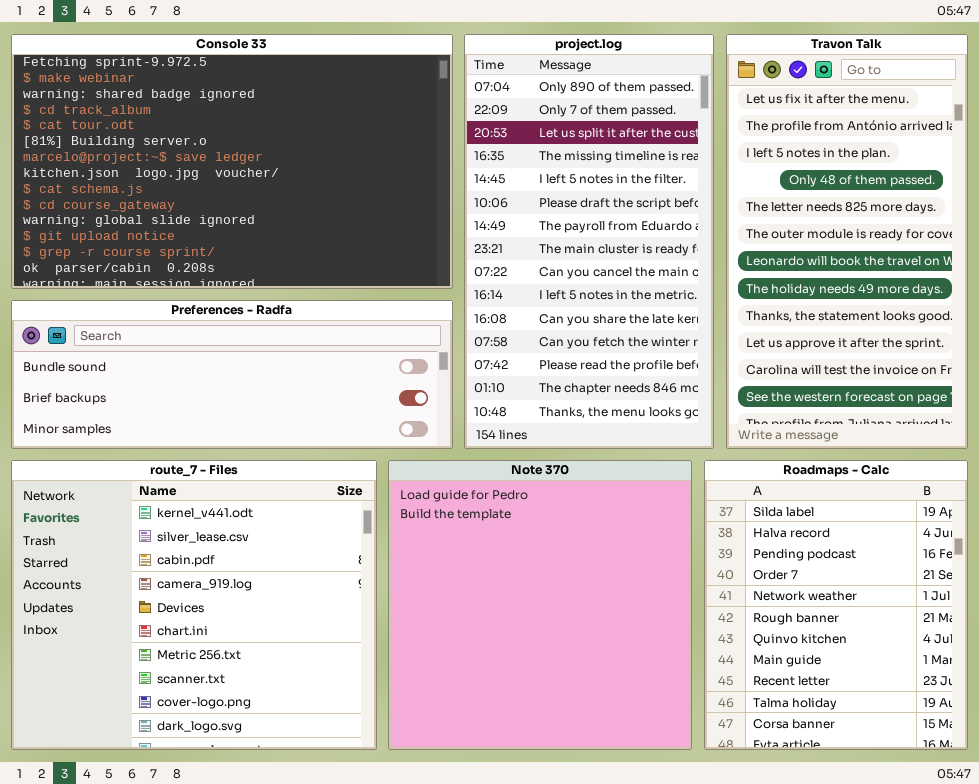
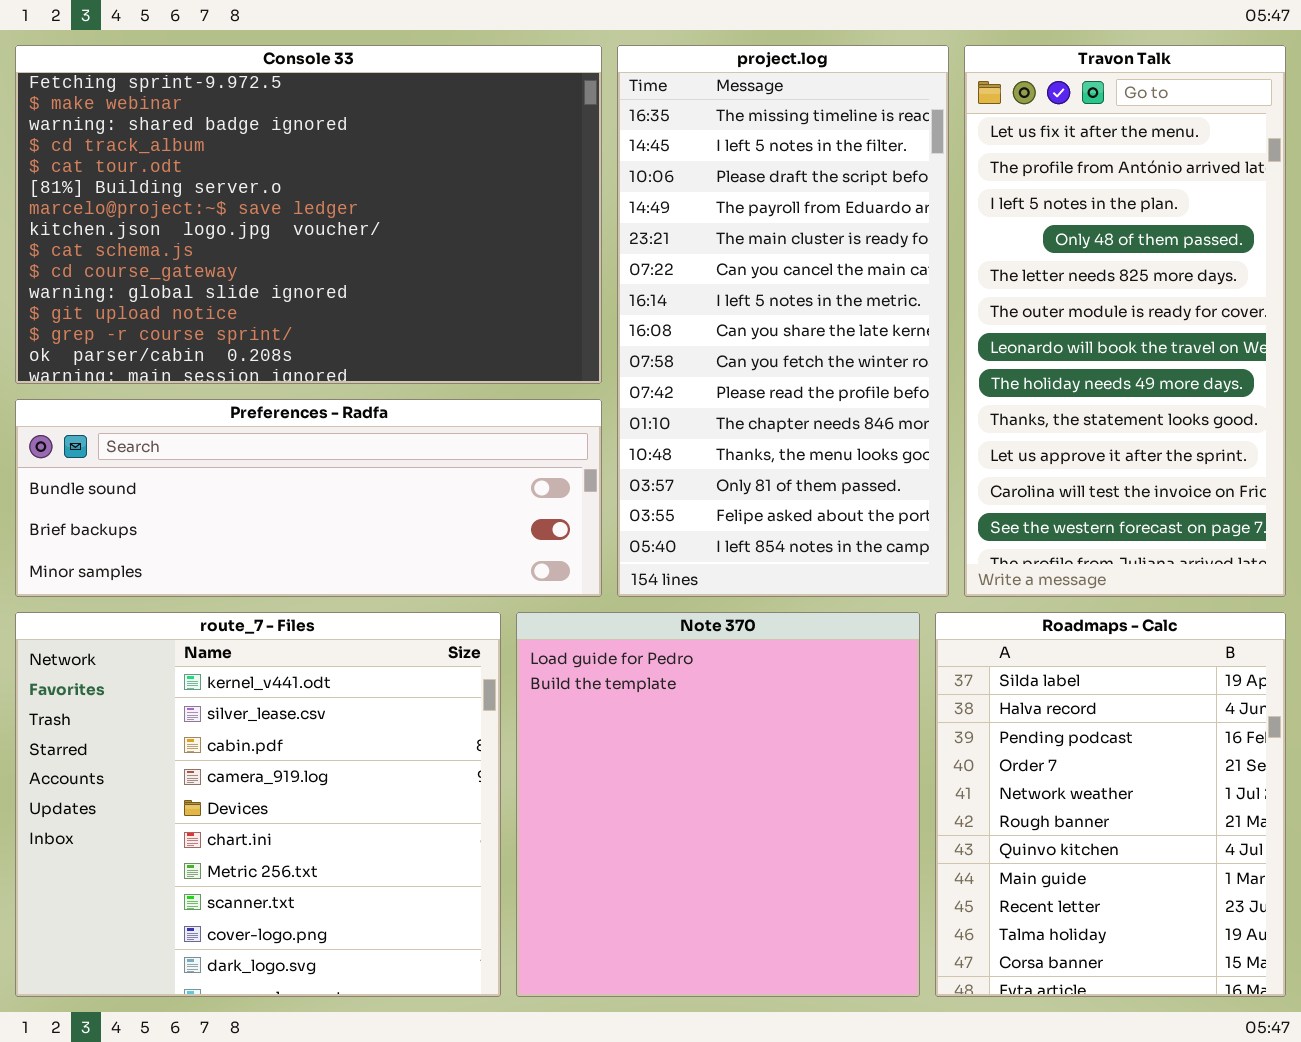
project.log: [464,34,714,449] -> [617,45,949,597], scrolled down 3 rows

